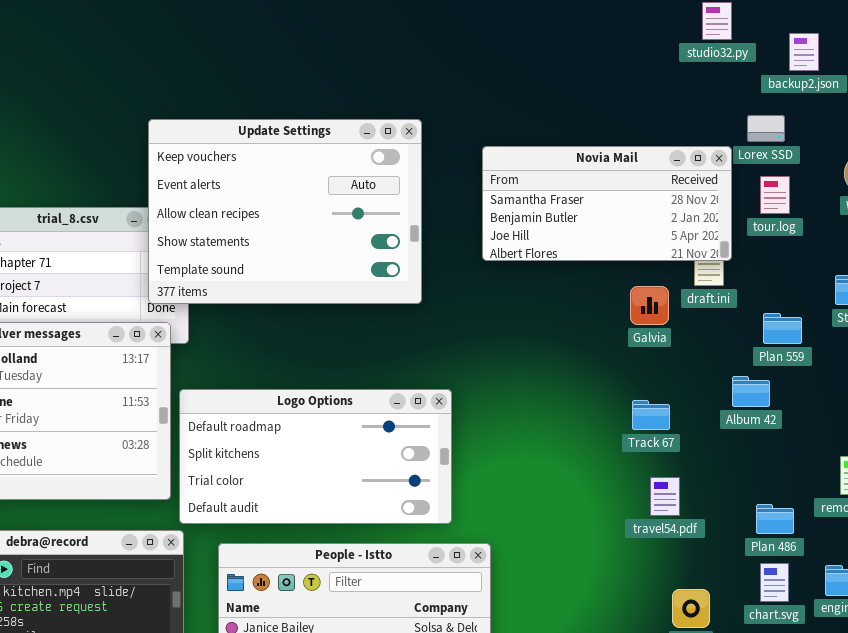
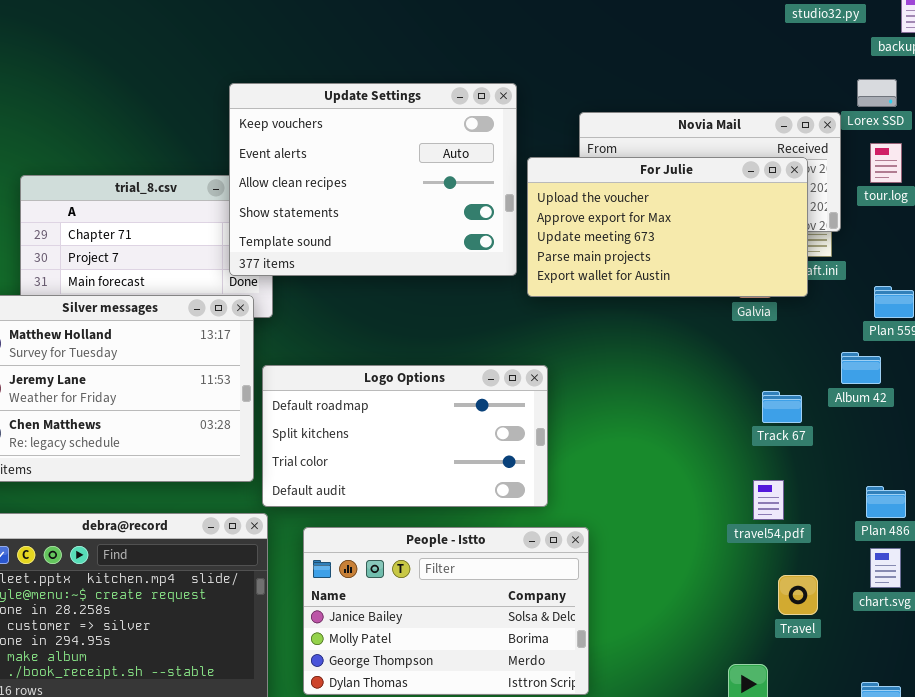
For Julie: none -> [527,157,808,297], opened
Track 67: [632,400,670,430] -> [762,391,802,423], moved
travel54.pdf: [650,477,680,516] -> [753,480,784,520], moved

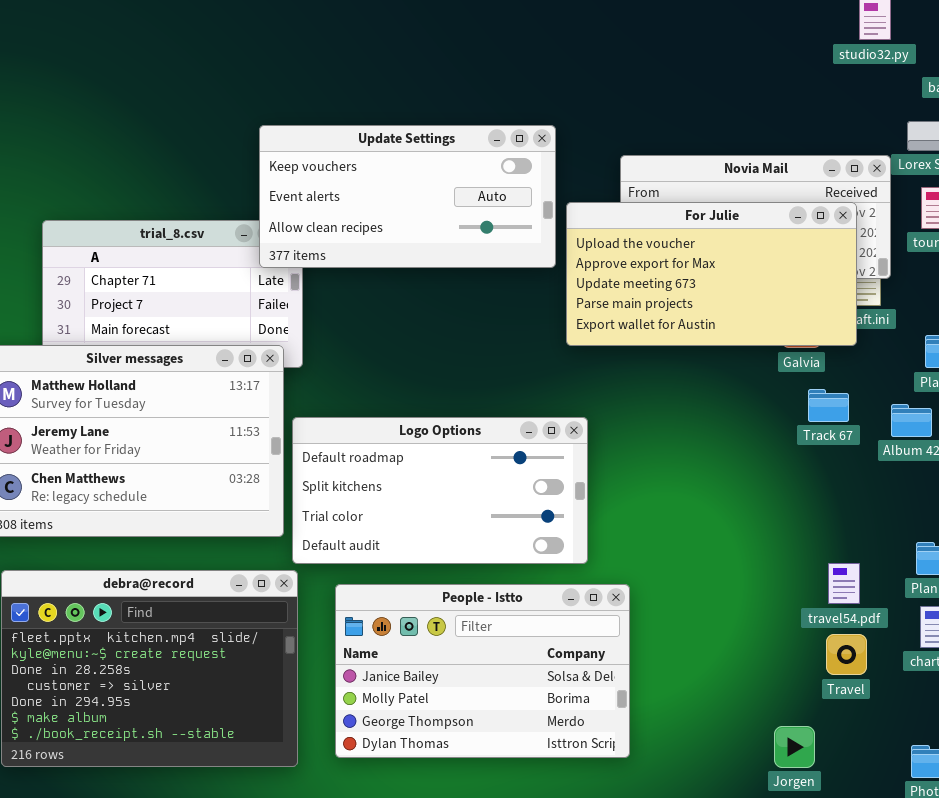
Update Settings: [229,83,517,276] -> [259,125,556,268], resized
Track 67: [762,391,802,423] -> [808,389,849,422], moved
travel54.pdf: [753,480,784,520] -> [828,563,860,604], moved

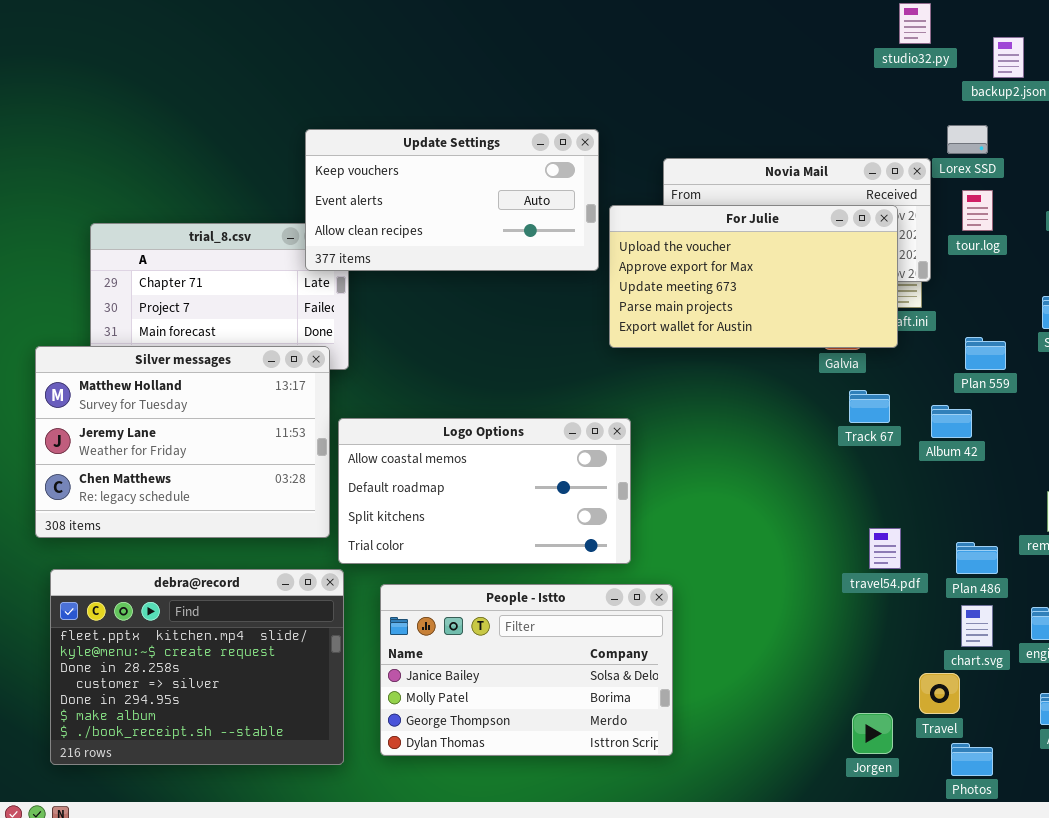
Logo Options: [292,417,588,564] -> [338,418,631,564], scrolled up 1 row
travel54.pdf: [828,563,860,604] -> [869,528,901,569], moved
Travel: [826,634,867,675] -> [919,673,960,714], moved
Jorgen: [774,726,815,768] -> [852,713,893,754], moved

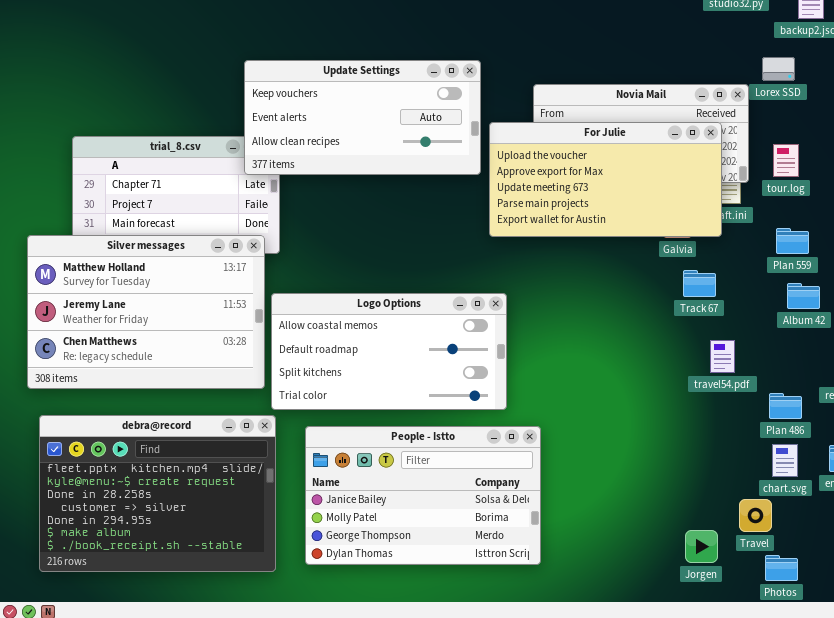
tour.log: [962,190,993,231] -> [773,144,799,177], moved
Album 42: [931,405,972,438] -> [787,283,820,309], moved
travel54.pdf: [869,528,901,569] -> [710,340,735,373], moved

